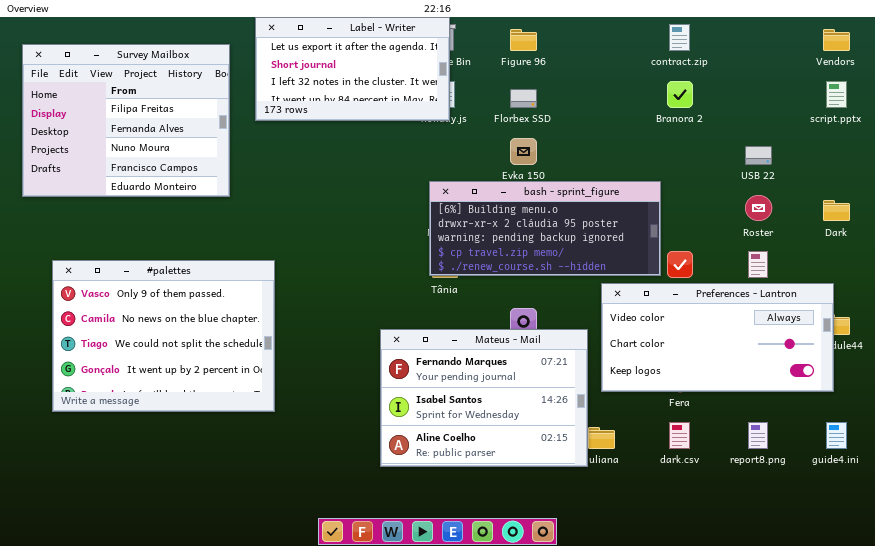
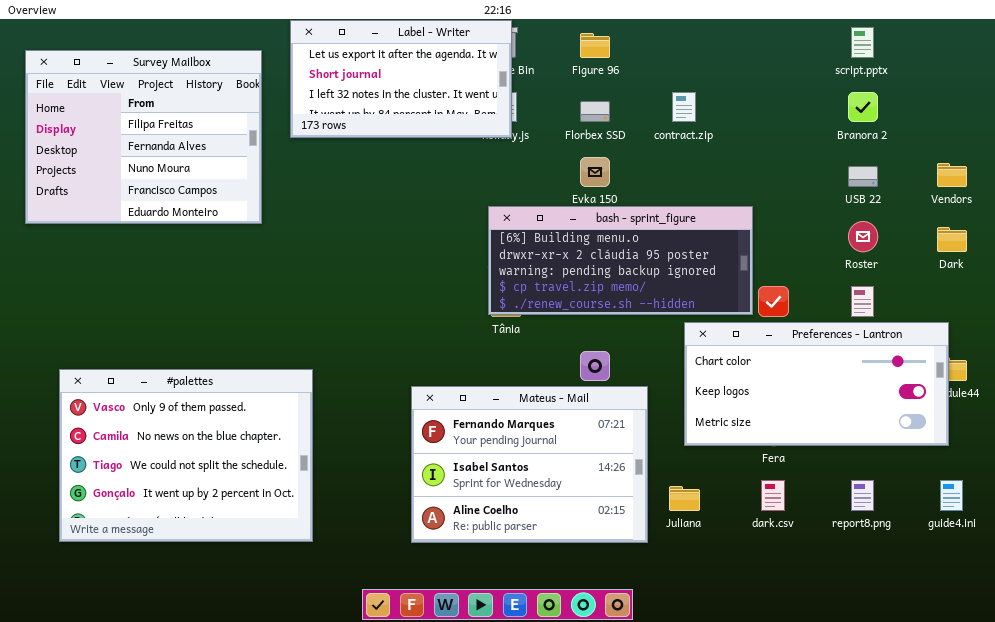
contract.zip: [669,24,690,51] -> [672,92,696,122], moved
Vendors: [823,29,850,51] -> [937,163,967,187], moved
Branora 2: [667,81,693,108] -> [848,92,878,122], moved
script.pptx: [826,81,847,108] -> [851,27,874,58], moved
#palettes: [52,260,275,412] -> [59,369,313,542], moved
Preferences - Lantron: [601,283,834,392] -> [684,322,949,446], scrolled down 1 row
Mateus - Mail: [380,329,588,467] -> [411,386,648,543], moved

